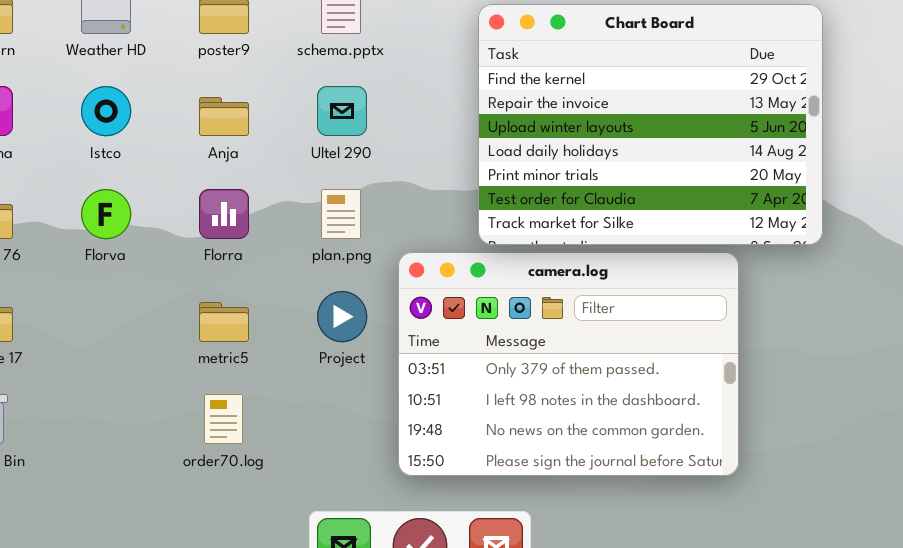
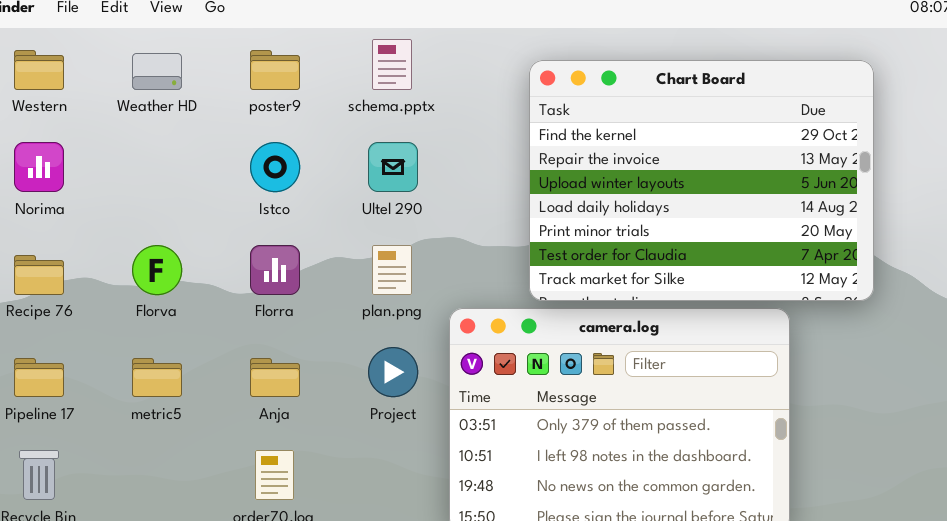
Istco: [81,86,131,136] -> [250,142,300,192], moved
Anja: [199,97,249,136] -> [250,358,300,397], moved
metric5: [199,302,249,342] -> [132,358,182,397], moved

